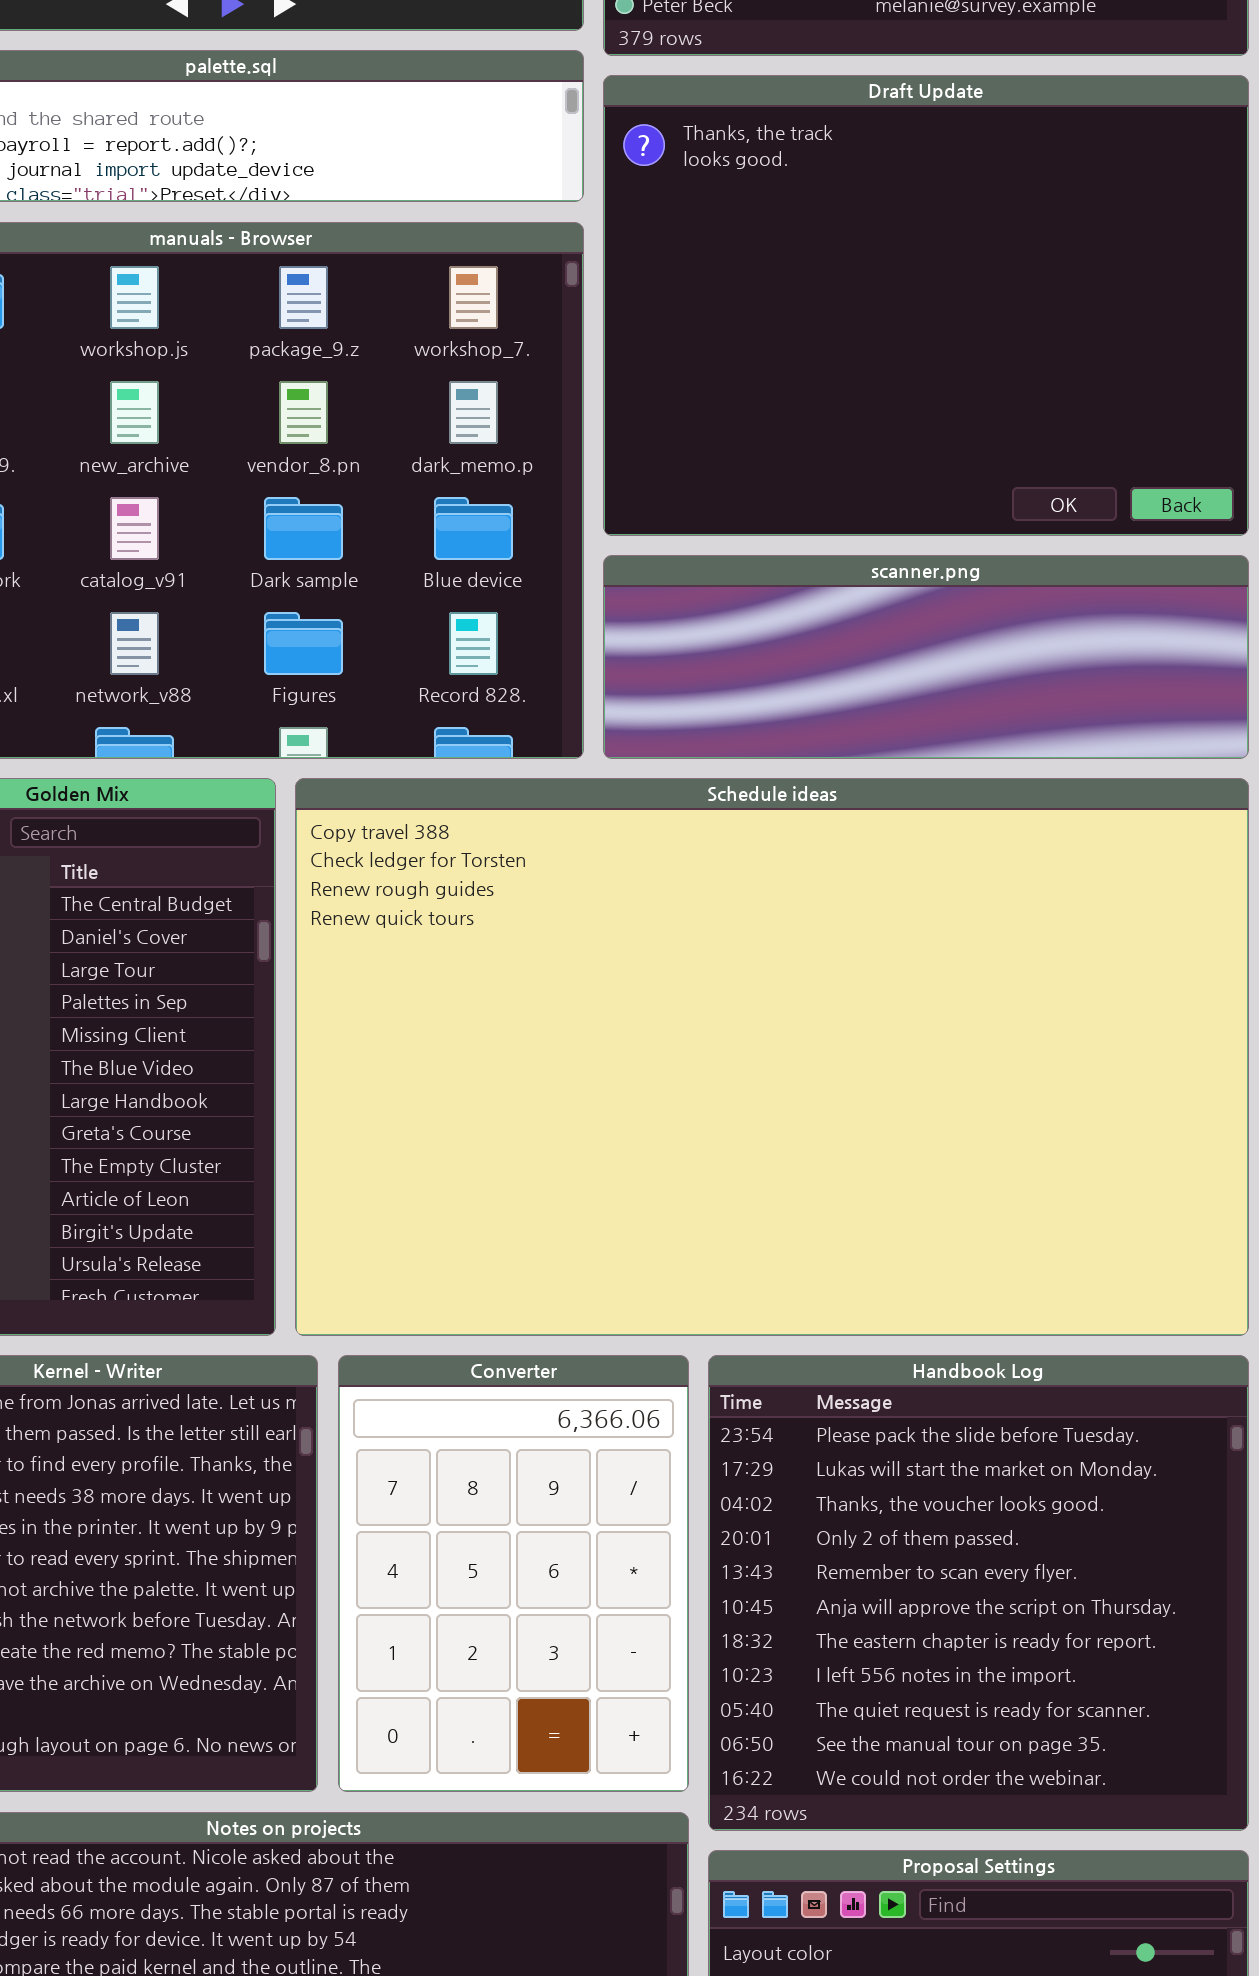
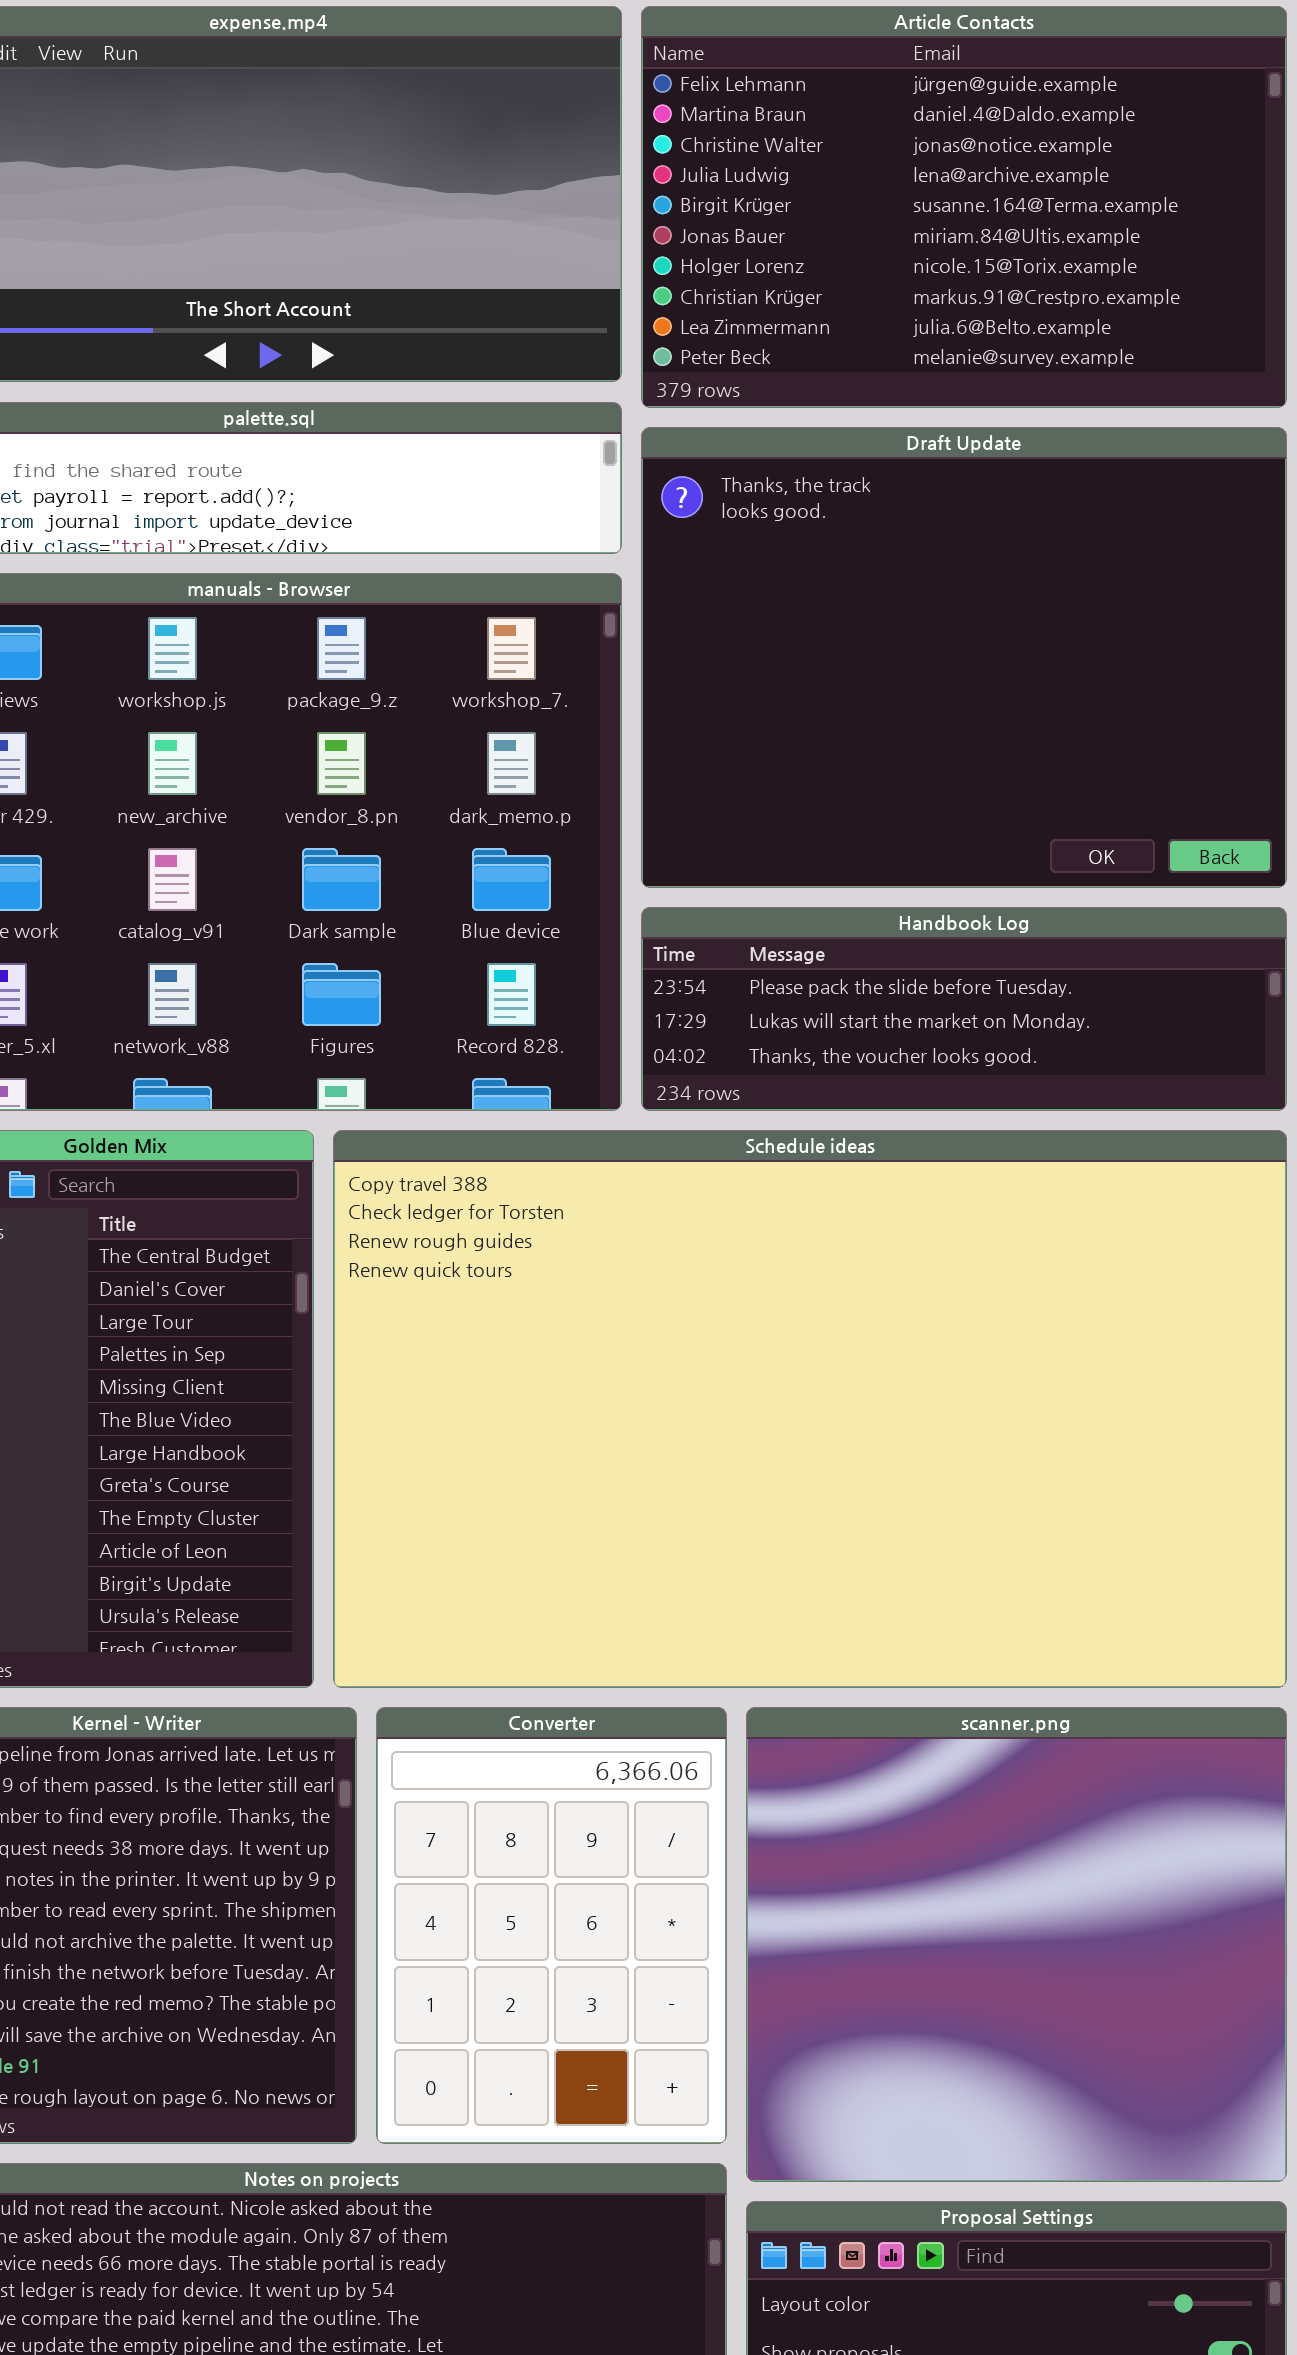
scanner.png: [603,555,1249,759] -> [746,1707,1287,2182], moved, resized
Handbook Log: [708,1355,1249,1831] -> [641,907,1287,1111], moved, resized

